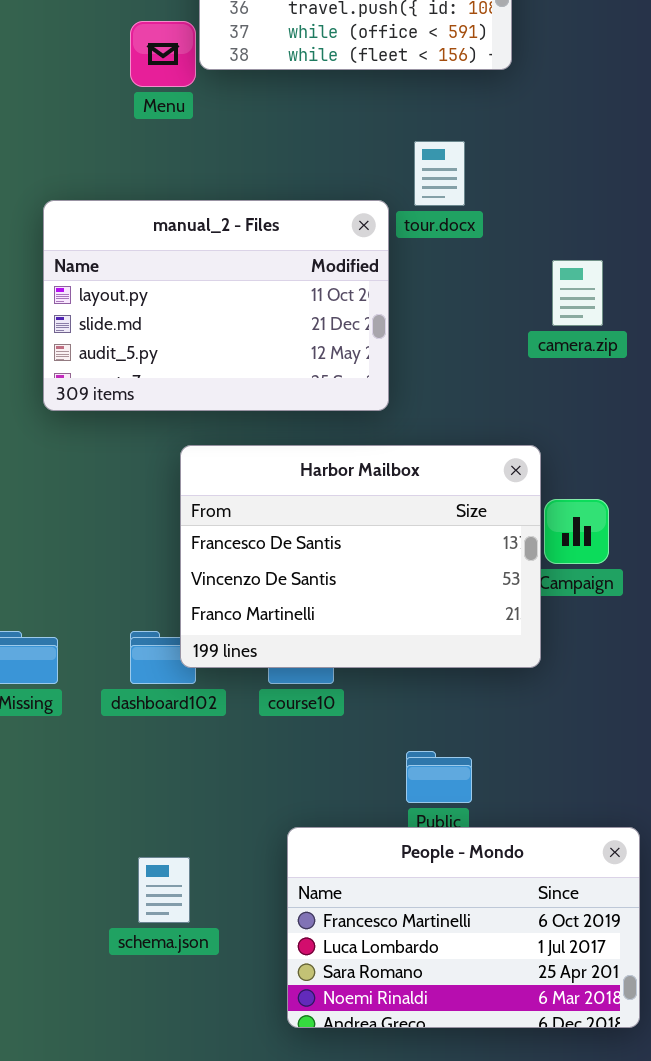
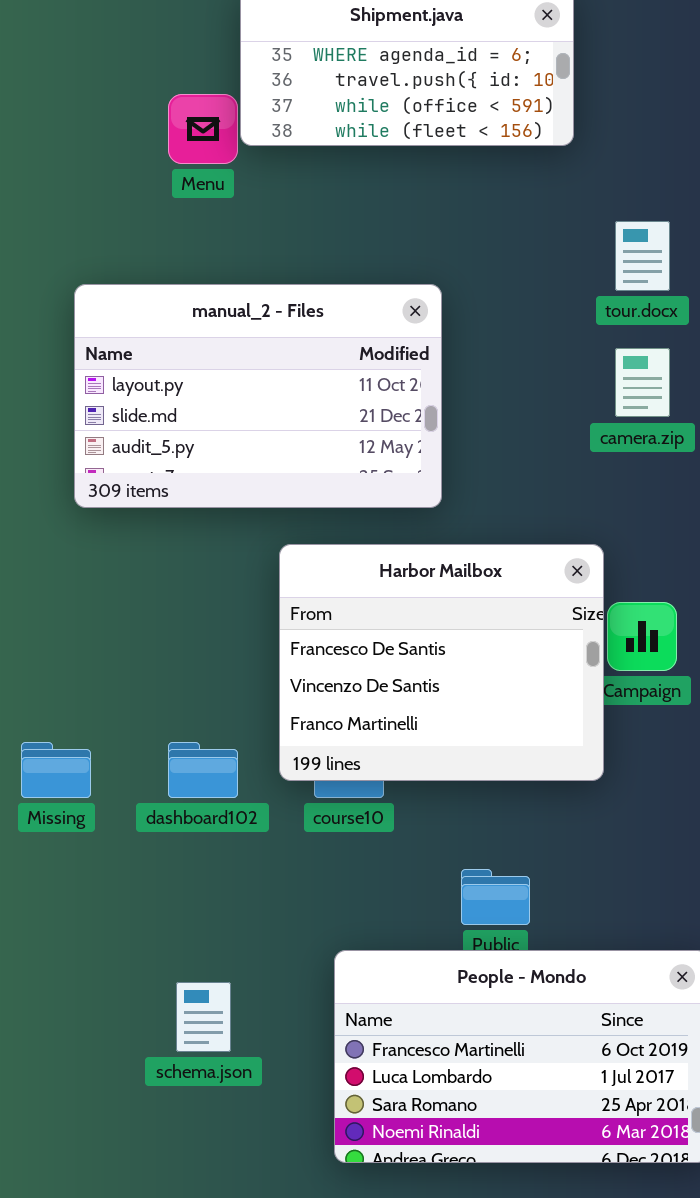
tour.docx: [414,141,465,206] -> [615,221,670,291], moved
Harbor Mailbox: [180,445,541,668] -> [279,544,604,781], resized

